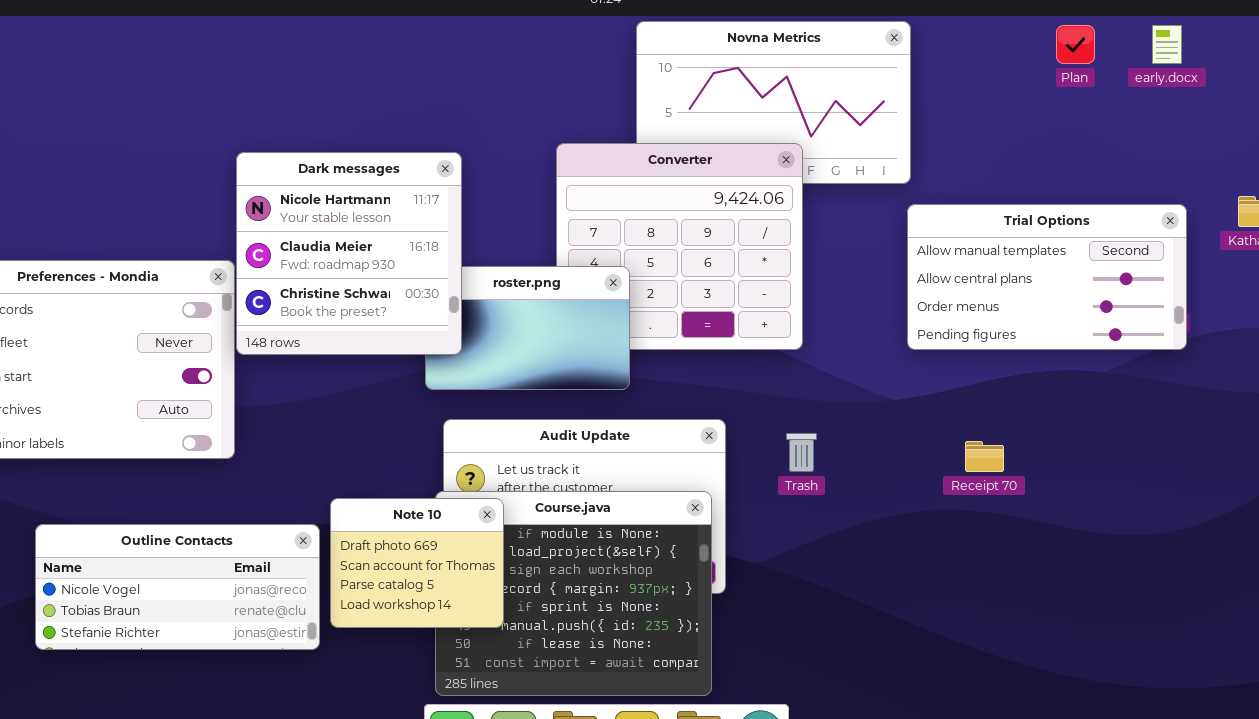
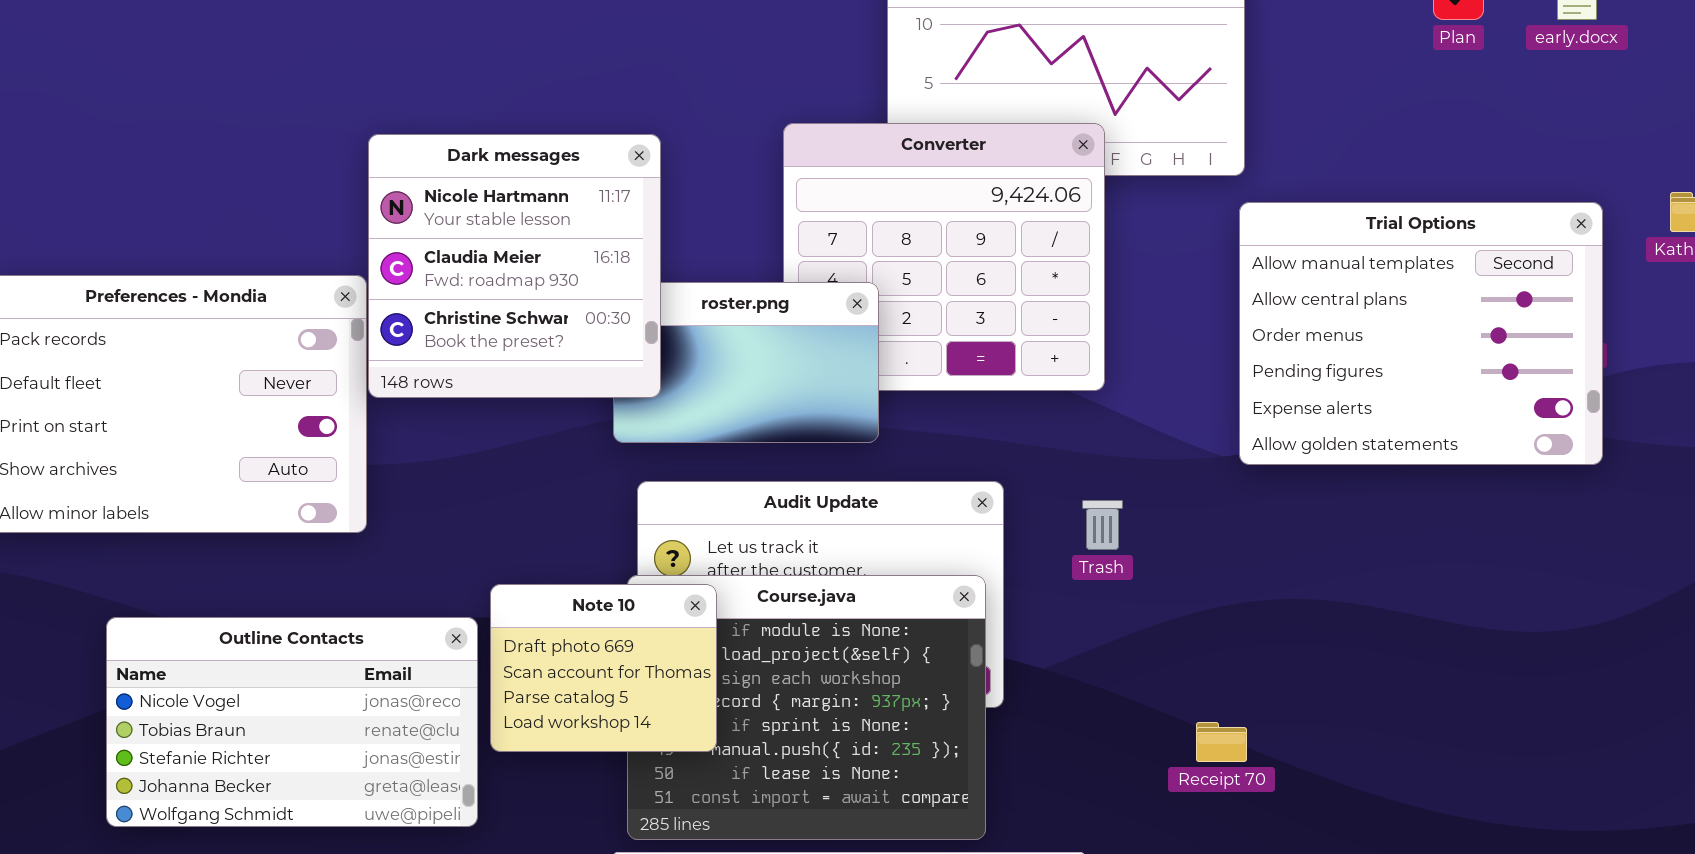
Trial Options: [907,204,1187,350] -> [1239,202,1603,465], resized
Receipt 70: [965,441,1004,472] -> [1196,722,1247,762], moved
Outline Contacts: [35,524,320,650] -> [106,617,478,827], resized

